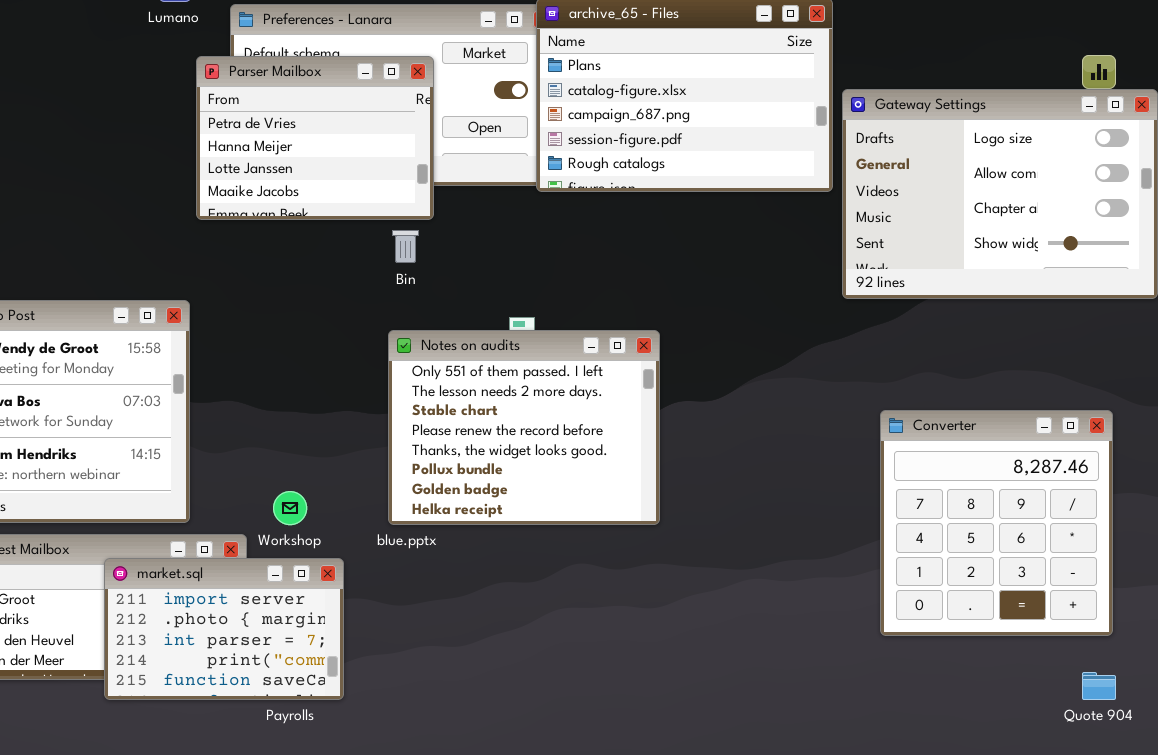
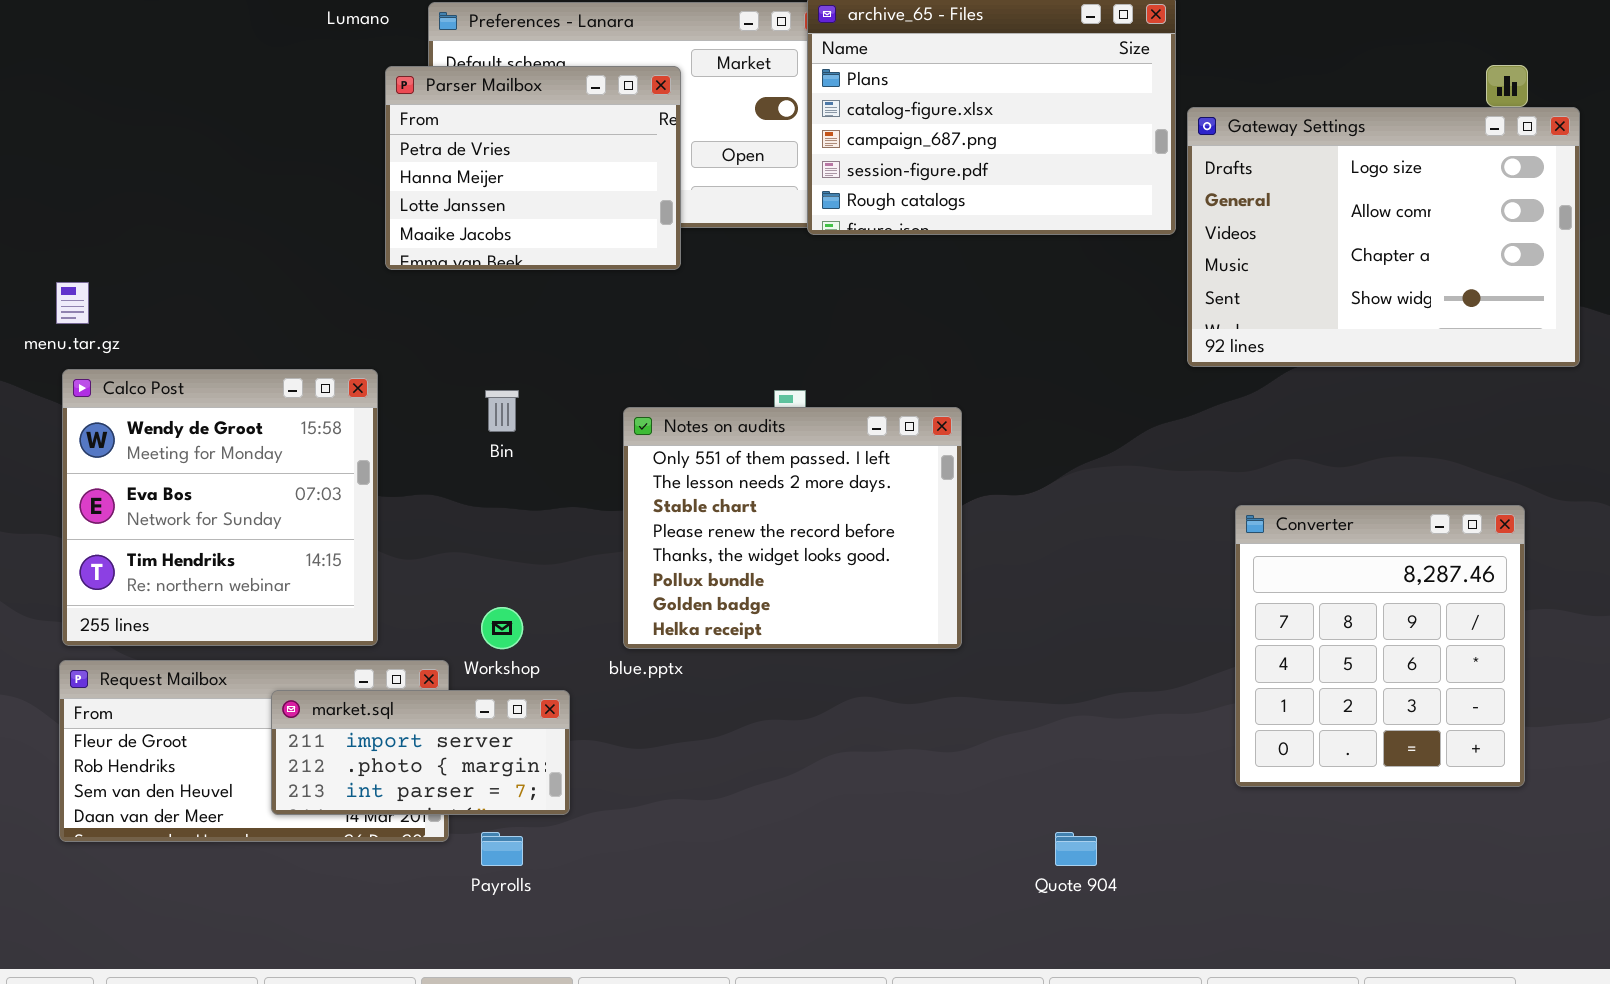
Bin: [392,230,419,263] -> [485,390,519,432], moved
market.sql: [104,558,344,700] -> [271,690,570,815], resized
Quote 904: [1082,672,1116,700] -> [1055,832,1097,866], moved

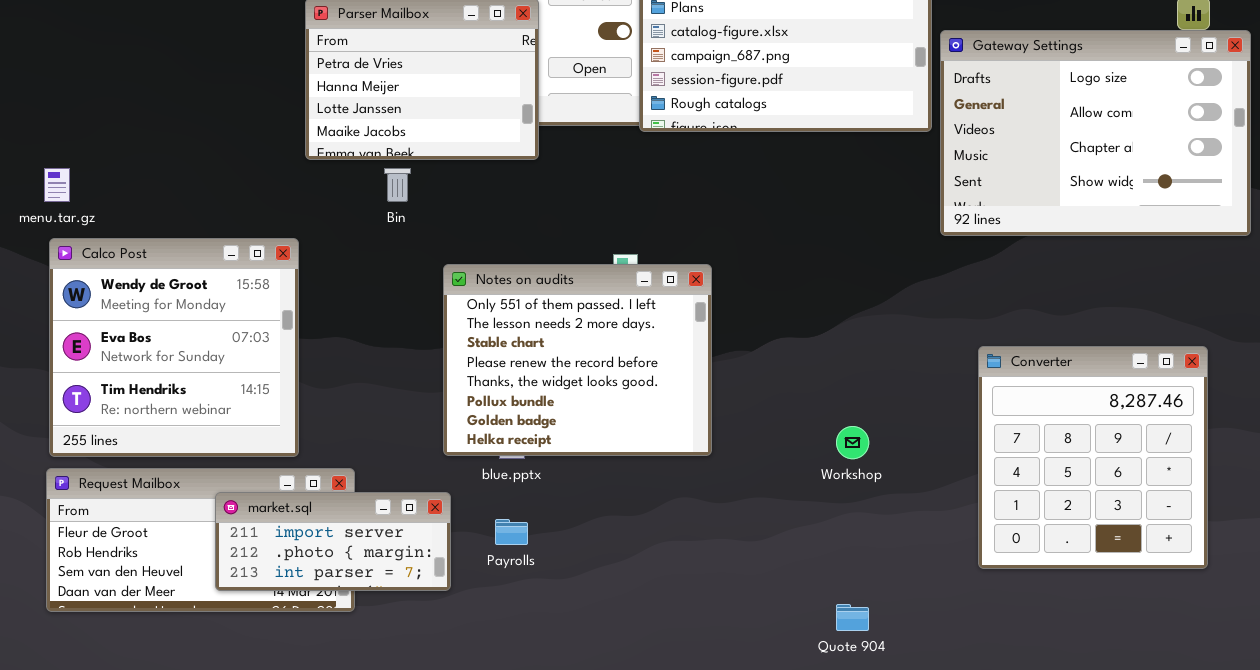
Bin: [485,390,519,432] -> [384,168,411,202], moved
Notes on audits: [623,407,962,649] -> [443,264,712,456], moved
Workshop: [481,607,523,649] -> [836,426,869,459], moved
Payrolls: [481,832,523,866] -> [495,519,528,545], moved

